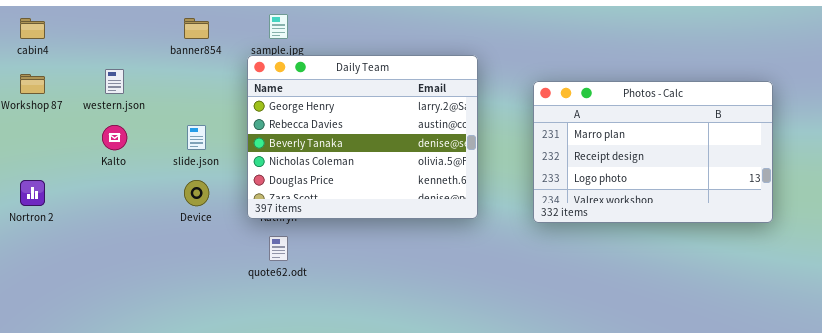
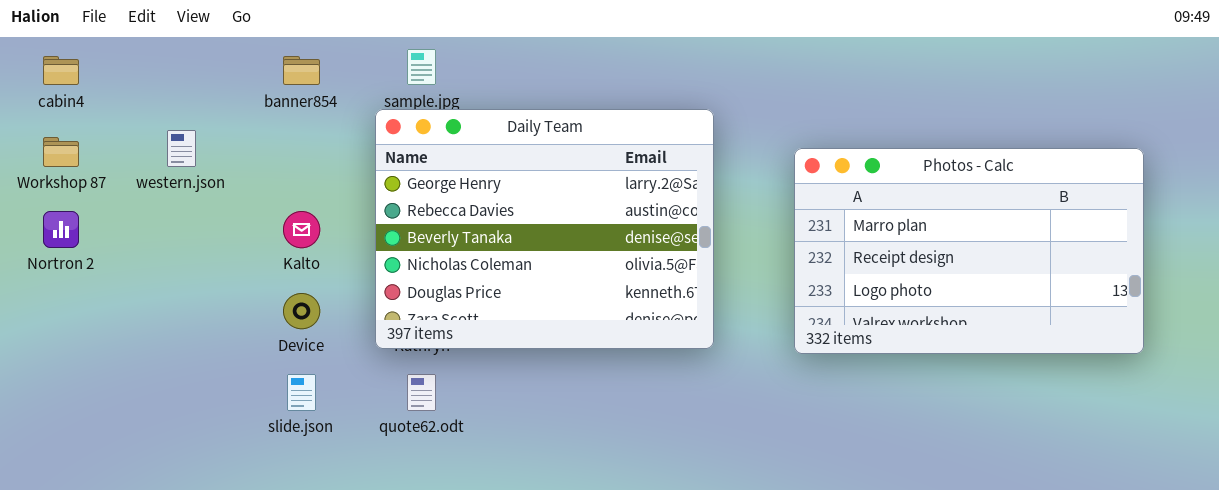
Kalto: [102,125,127,150] -> [283,211,320,248], moved
slide.json: [187,125,206,150] -> [287,374,316,411], moved
Nortron 2: [20,180,45,206] -> [43,211,79,248], moved

